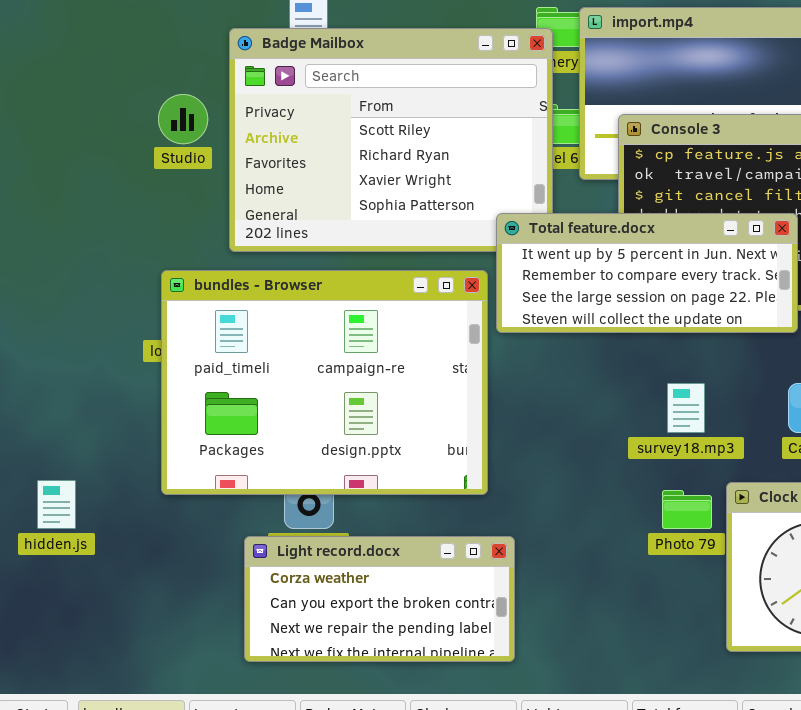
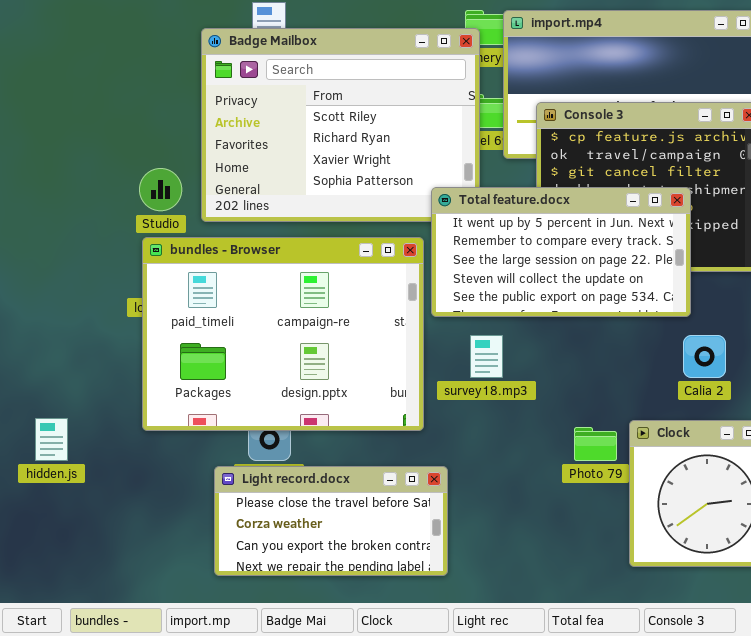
Studio: [158,94,208,144] -> [139,168,182,211], moved
Total feature.docx: [496,213,798,333] -> [431,187,691,317], resized
survey18.mp3: [667,383,705,433] -> [470,335,503,378], moved
Light record.docx: [244,536,515,662] -> [214,466,448,576], scrolled up 1 row

